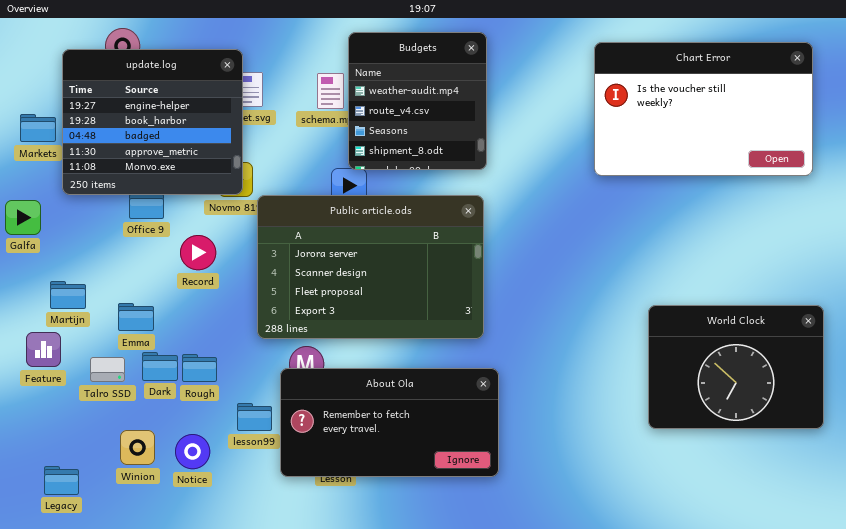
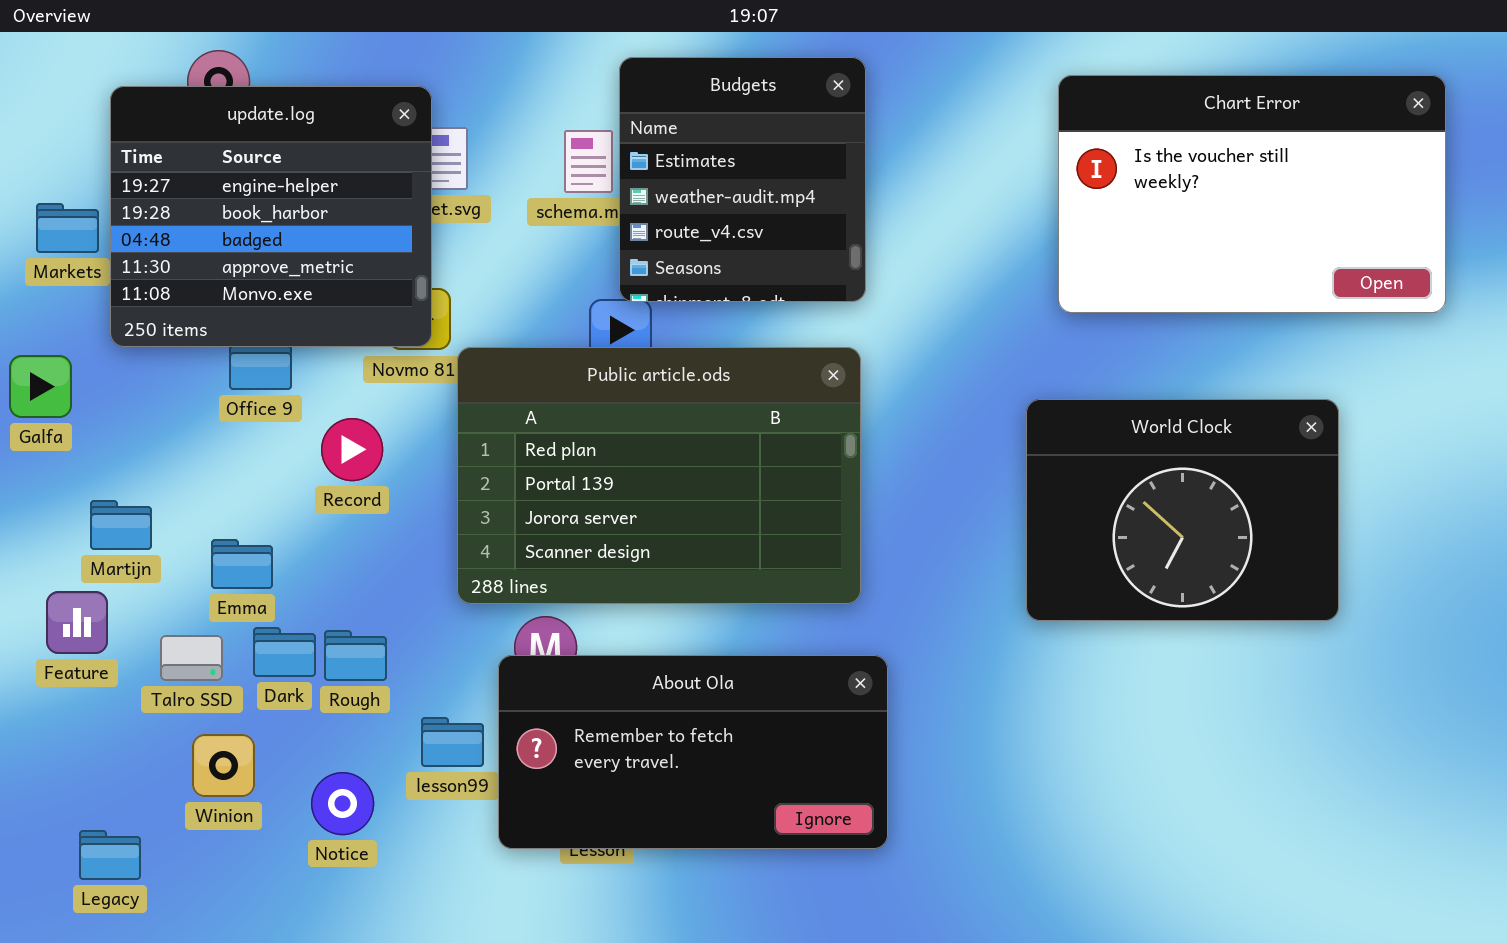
Budgets: [348,32,487,170] -> [619,57,866,302], scrolled up 1 row
Public article.ods: [257,195,484,339] -> [457,347,861,604], scrolled up 2 rows
World Clock: [648,305,824,429] -> [1026,399,1339,621], moved
Winion: [120,430,155,465] -> [192,734,255,797], moved

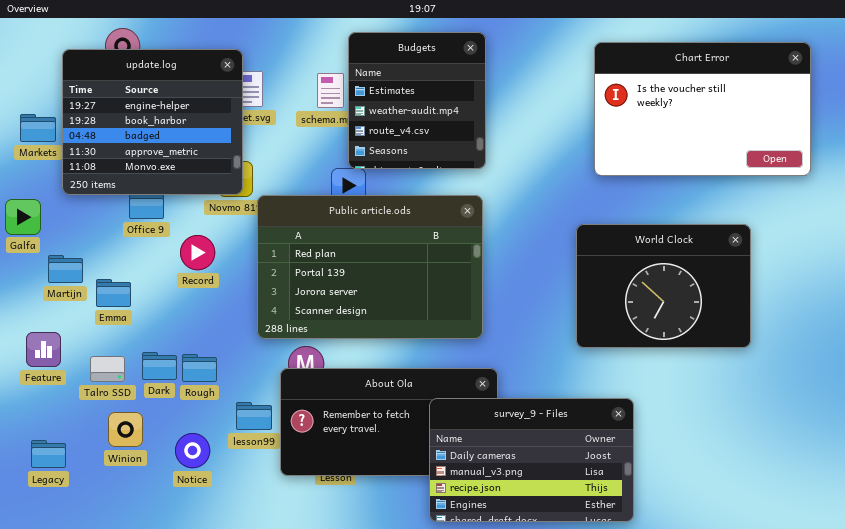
Martijn: [90,500,152,550] -> [48,255,83,283], moved
Emma: [211,539,273,589] -> [96,279,131,307], moved
survey_9 - Files: none -> [429,398,634,522], opened
Legacy: [79,830,141,880] -> [31,440,66,468], moved

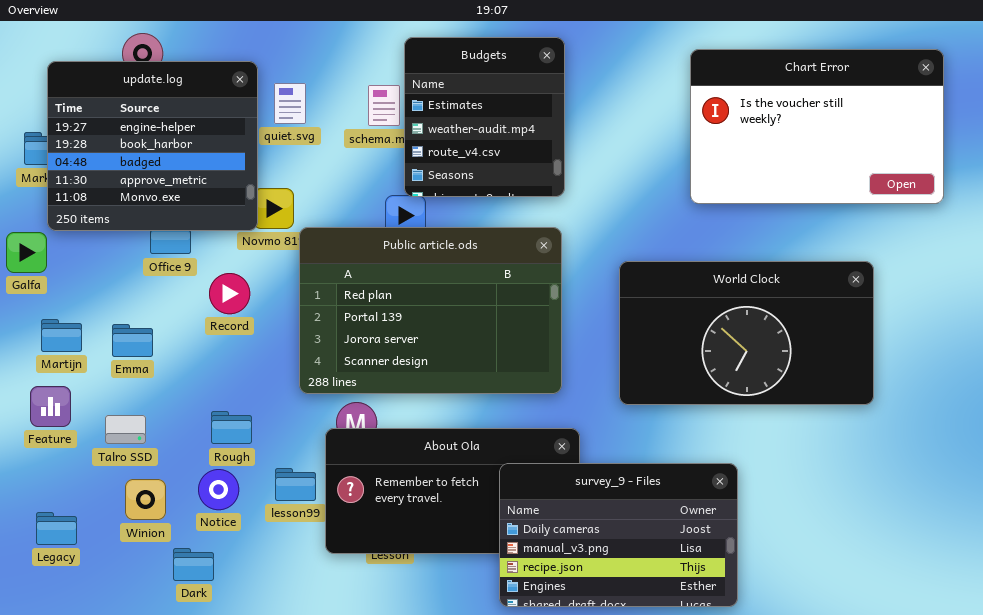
update.log: [62,49,243,195] -> [47,61,258,231], moved
World Clock: [576,224,751,348] -> [619,261,874,405], resized
Martijn: [48,255,83,283] -> [41,319,82,352], moved
Dark: [142,352,177,380] -> [173,548,214,581], moved
Notice: [175,433,210,468] -> [198,469,239,510], moved

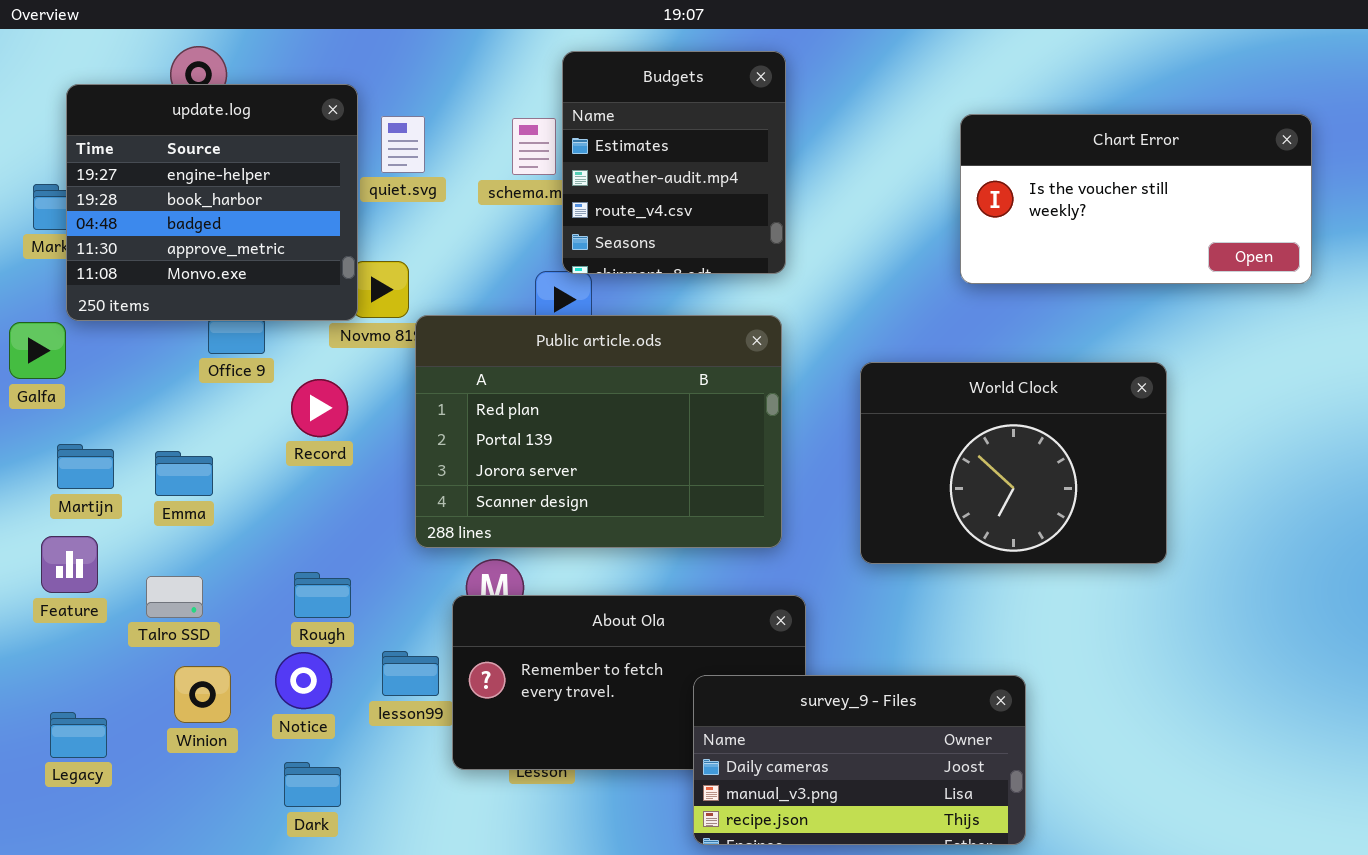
Chart Error: [690,49,944,204] -> [960,114,1312,284], resized
World Clock: [619,261,874,405] -> [860,362,1167,564], resized
survey_9 - Files: [499,463,738,607] -> [693,675,1026,845], resized
Dark: [173,548,214,581] -> [284,762,341,807], moved

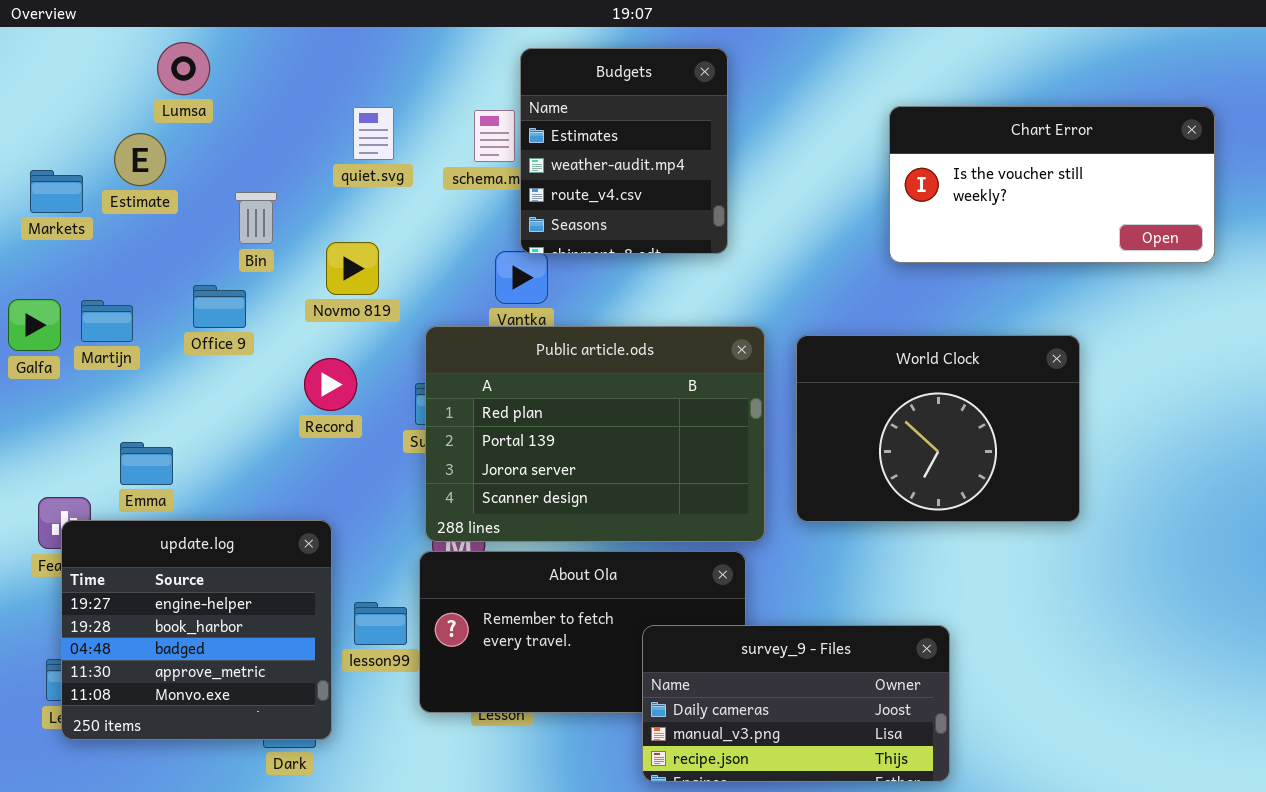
update.log: [66,84,358,321] -> [61,520,332,740], moved
Public article.ods: [415,315,782,548] -> [425,326,765,542], moved
Record: [291,379,348,437] -> [304,358,357,411], moved
Martijn: [57,444,114,489] -> [81,300,133,342], moved
Emma: [155,451,213,496] -> [120,442,173,485], moved

